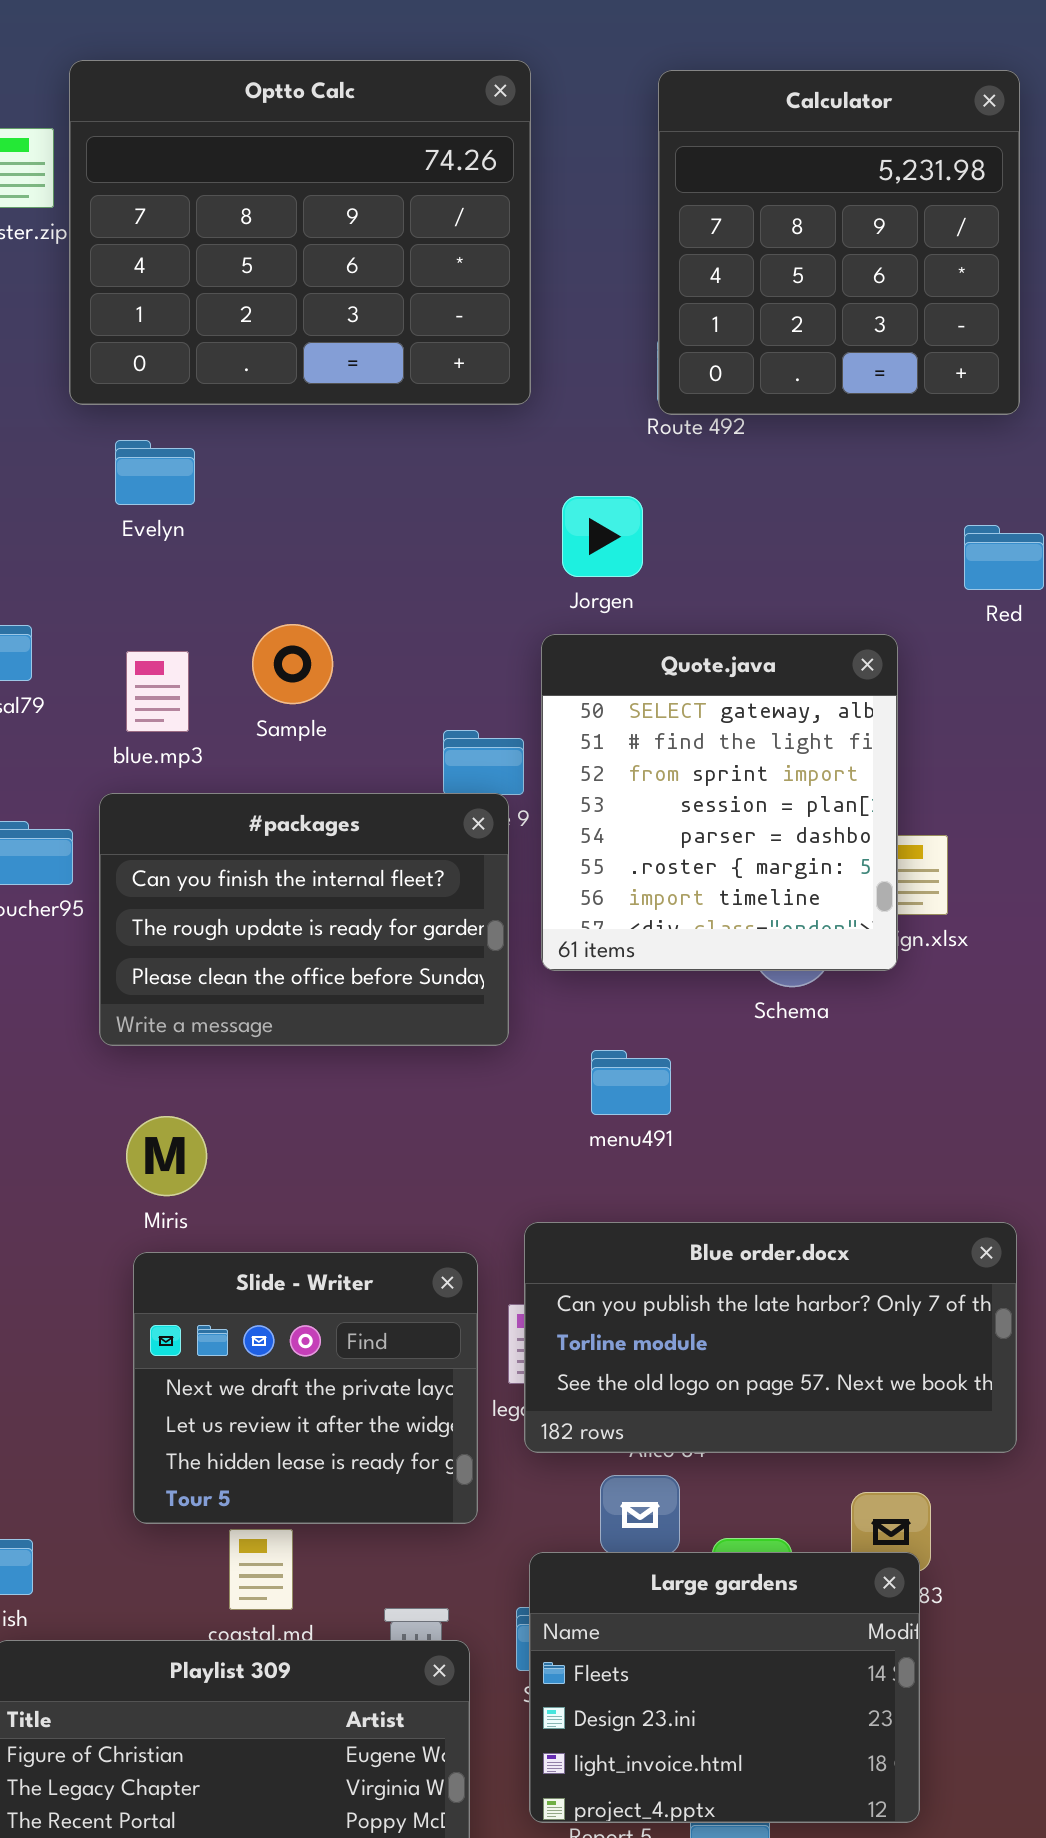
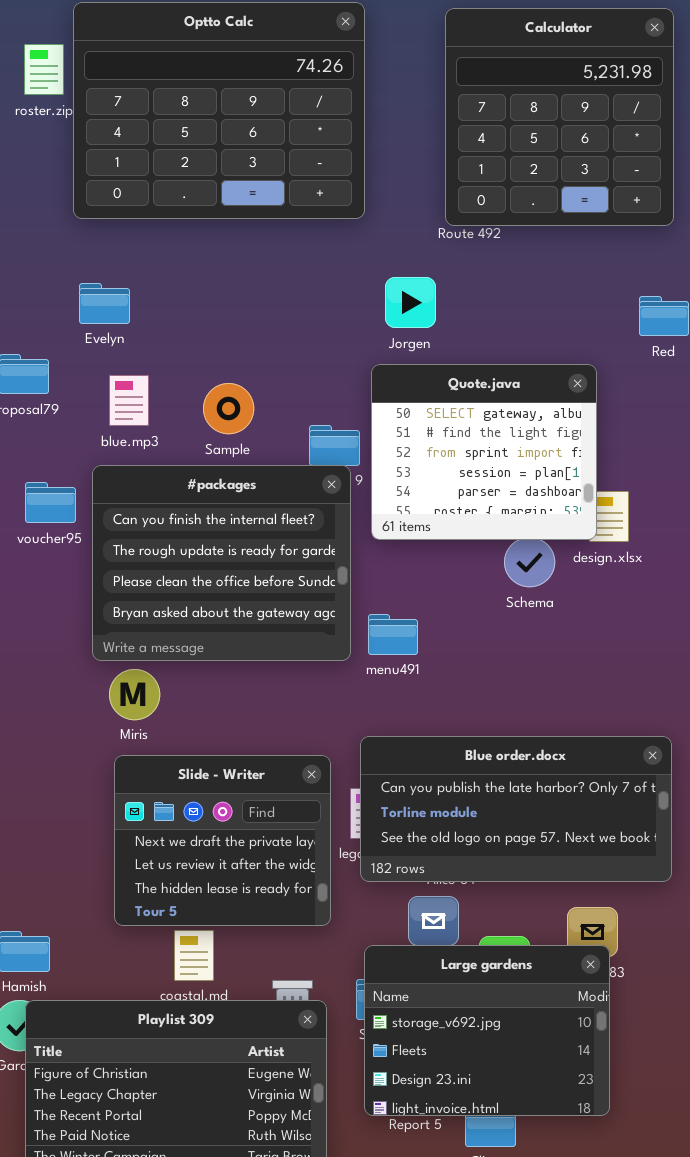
Evelyn: [115,440,195,505] -> [79,283,130,324], moved
Sample: [252,624,333,704] -> [203,383,254,434], moved
Quote.java: [541,634,898,971] -> [371,364,597,540], resized
#packages: [99,793,509,1046] -> [92,465,351,661], resized
menu491: [591,1050,671,1115] -> [368,614,418,655], moved
Large gardens: [529,1552,920,1823] -> [364,945,610,1116], scrolled up 1 row

